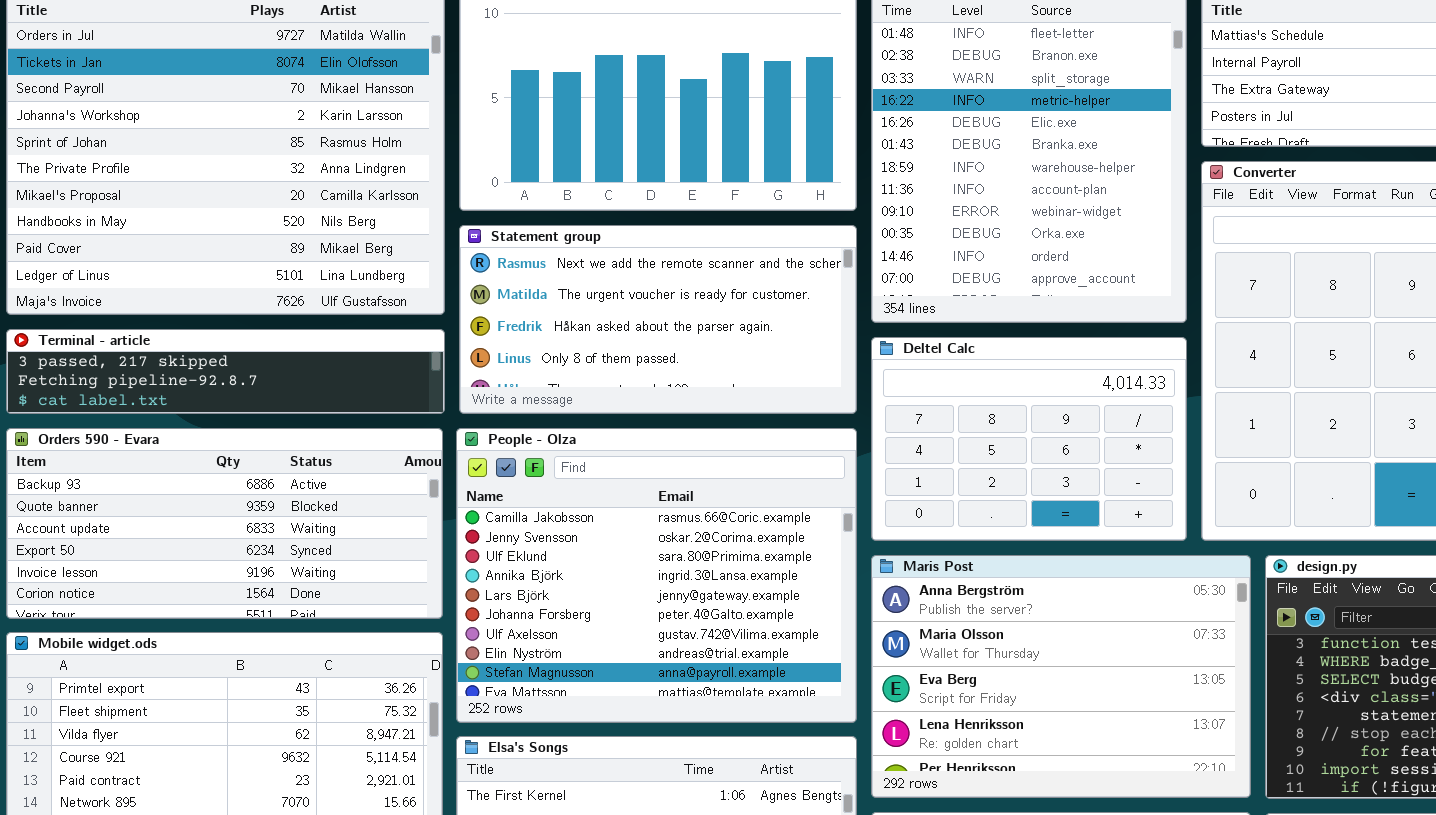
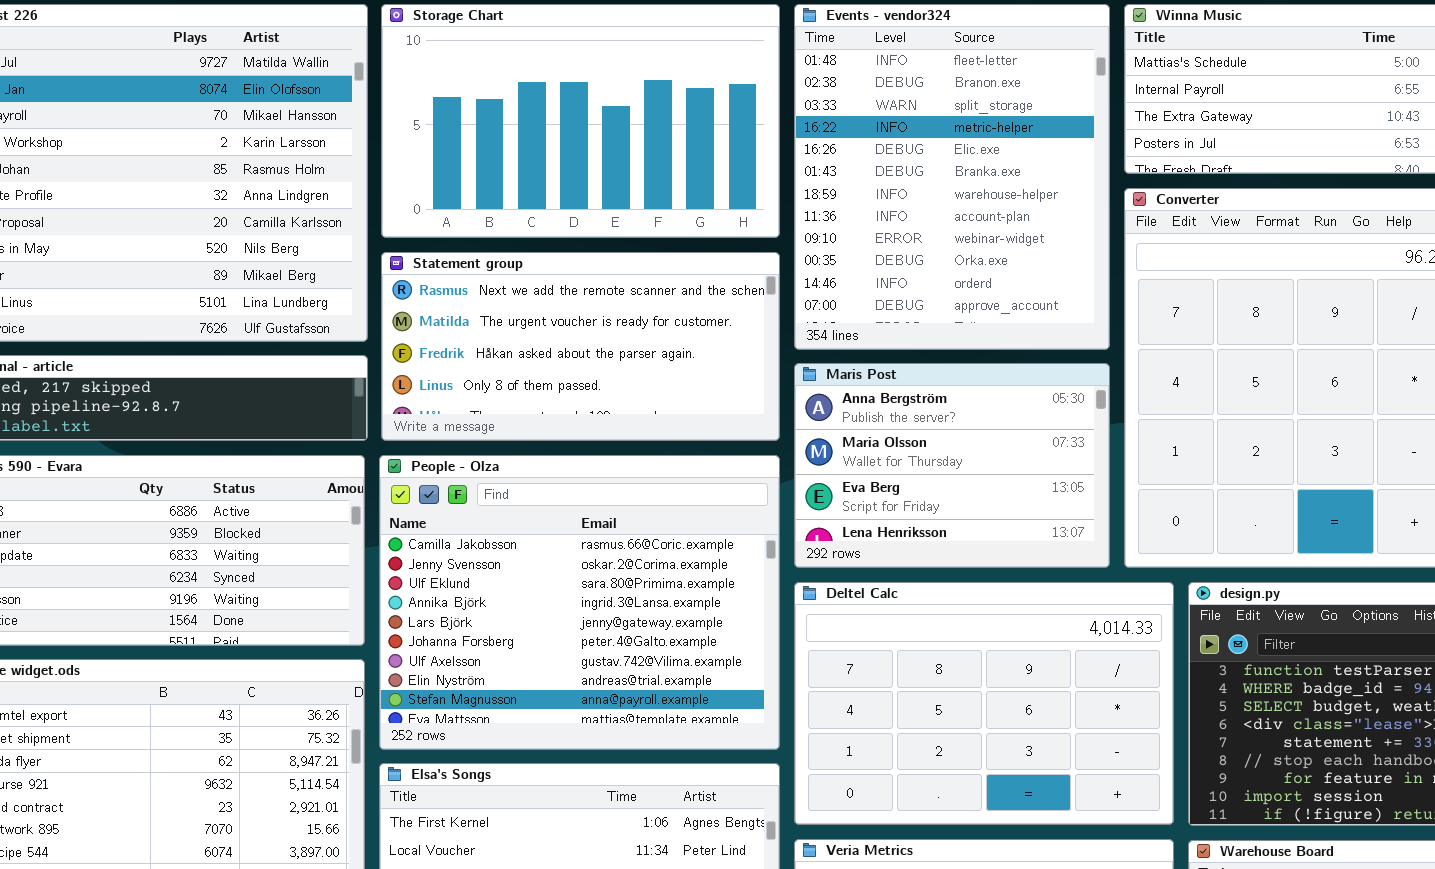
Deltel Calc: [871,337,1187,541] -> [794,582,1174,825], moved, resized
Maris Post: [871,555,1251,798] -> [794,363,1110,568], moved, resized

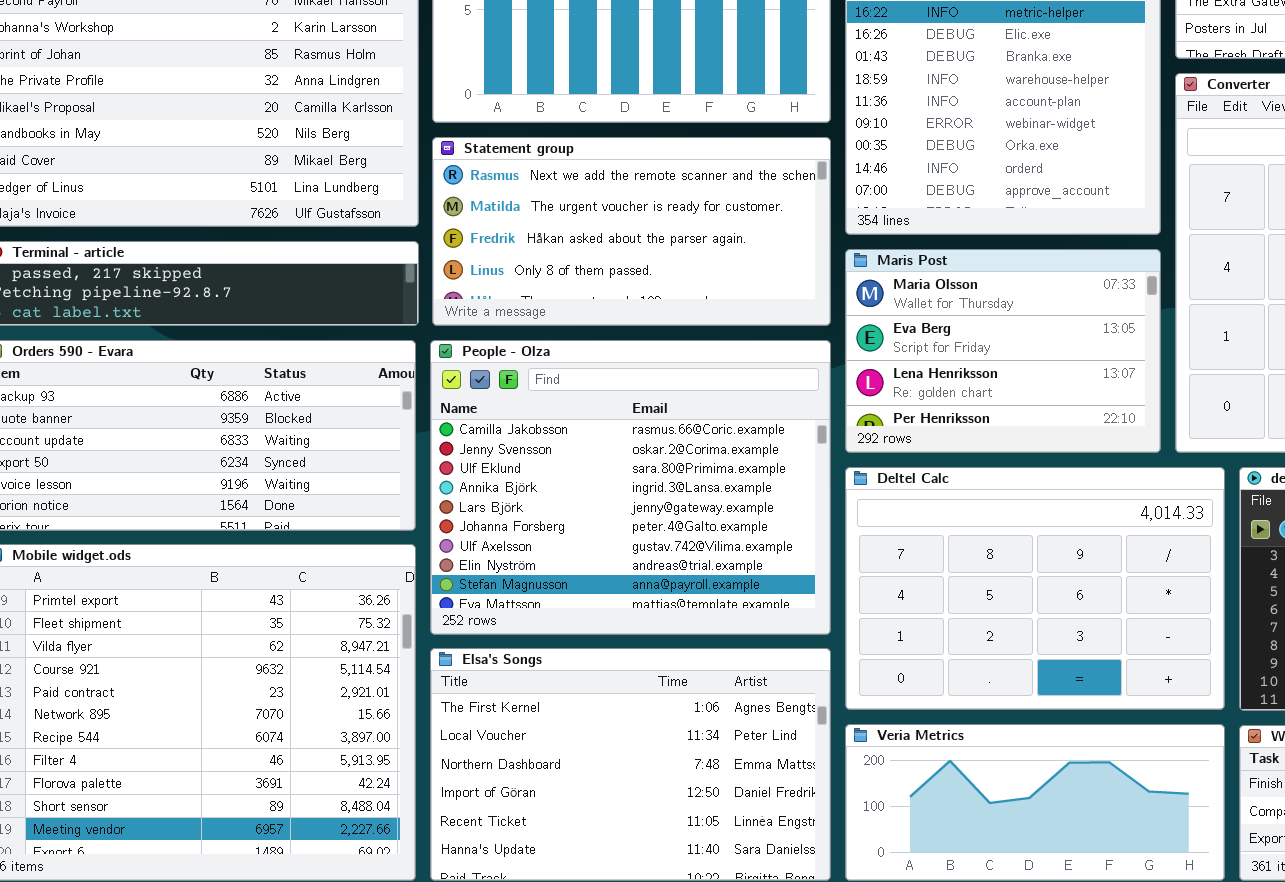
Maris Post: [794,363,1110,568] -> [845,249,1161,453], scrolled down 1 row

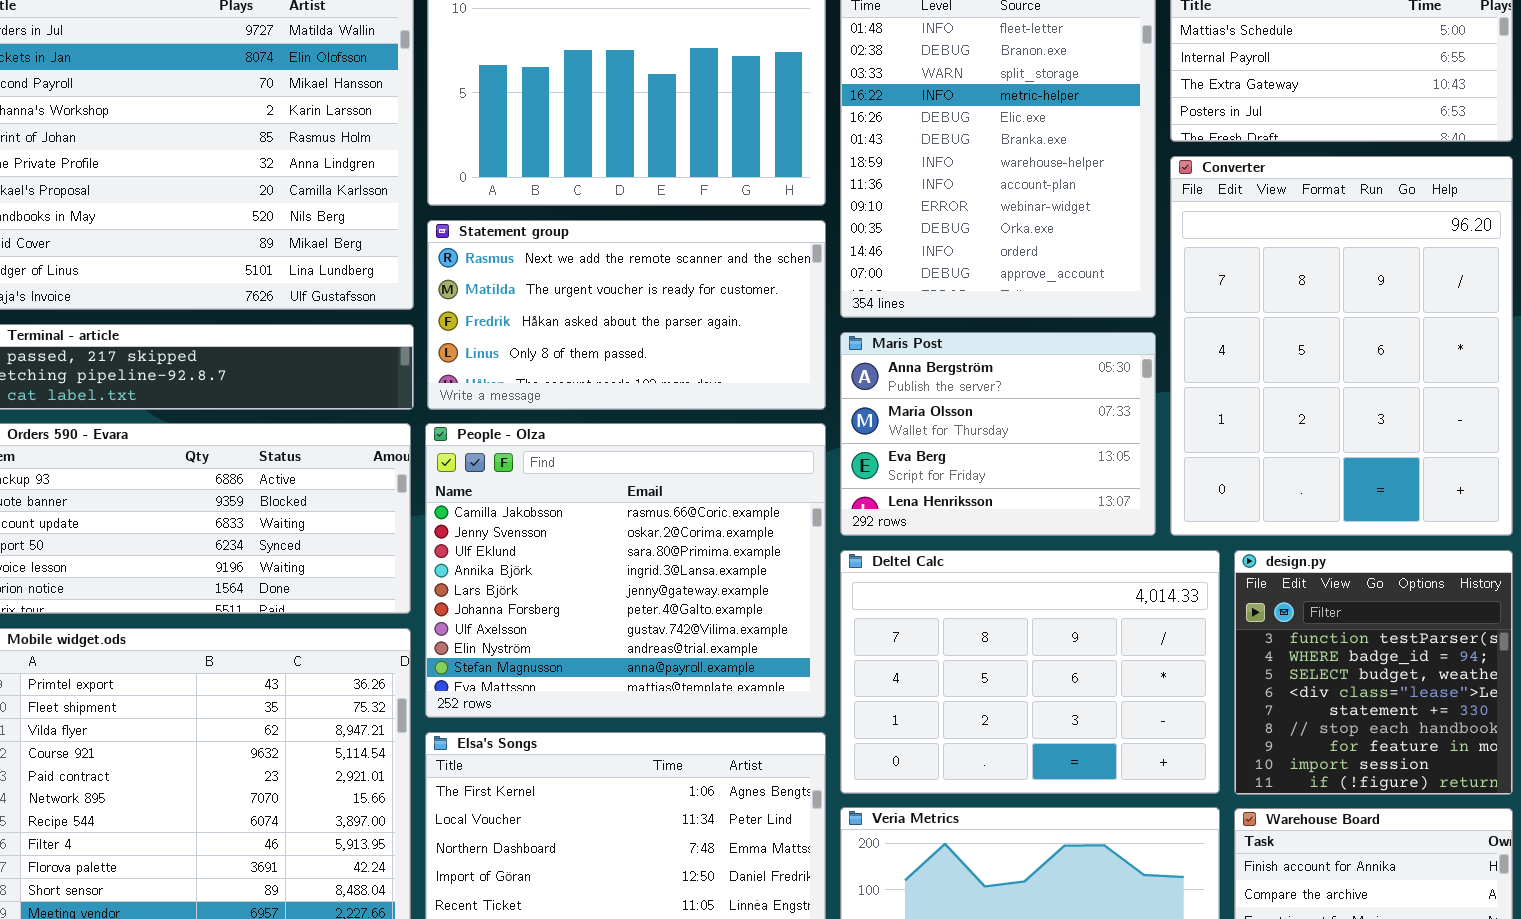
Maris Post: [845,249,1161,453] -> [840,332,1156,536], scrolled up 1 row

